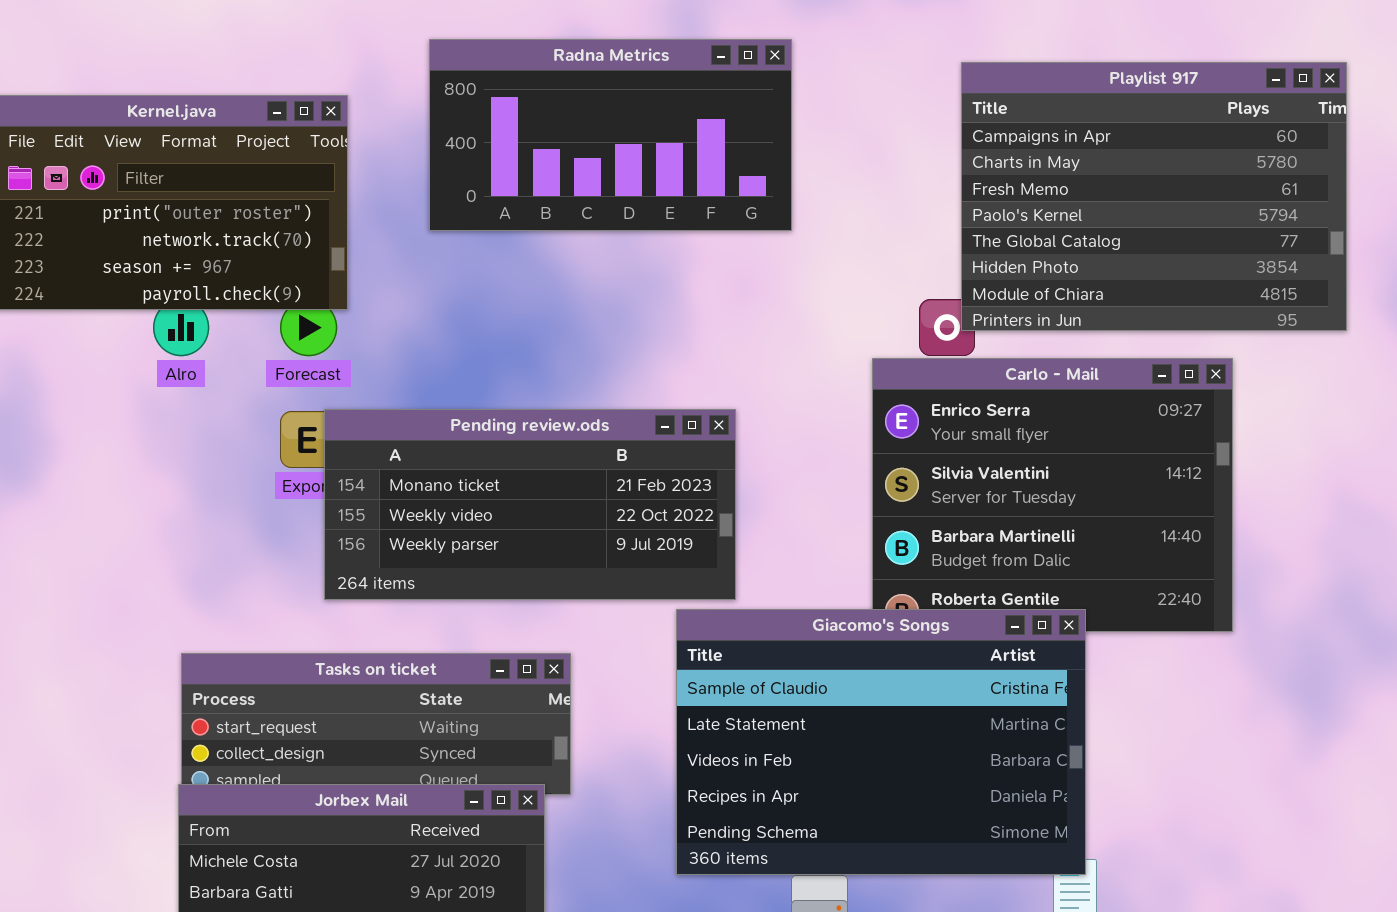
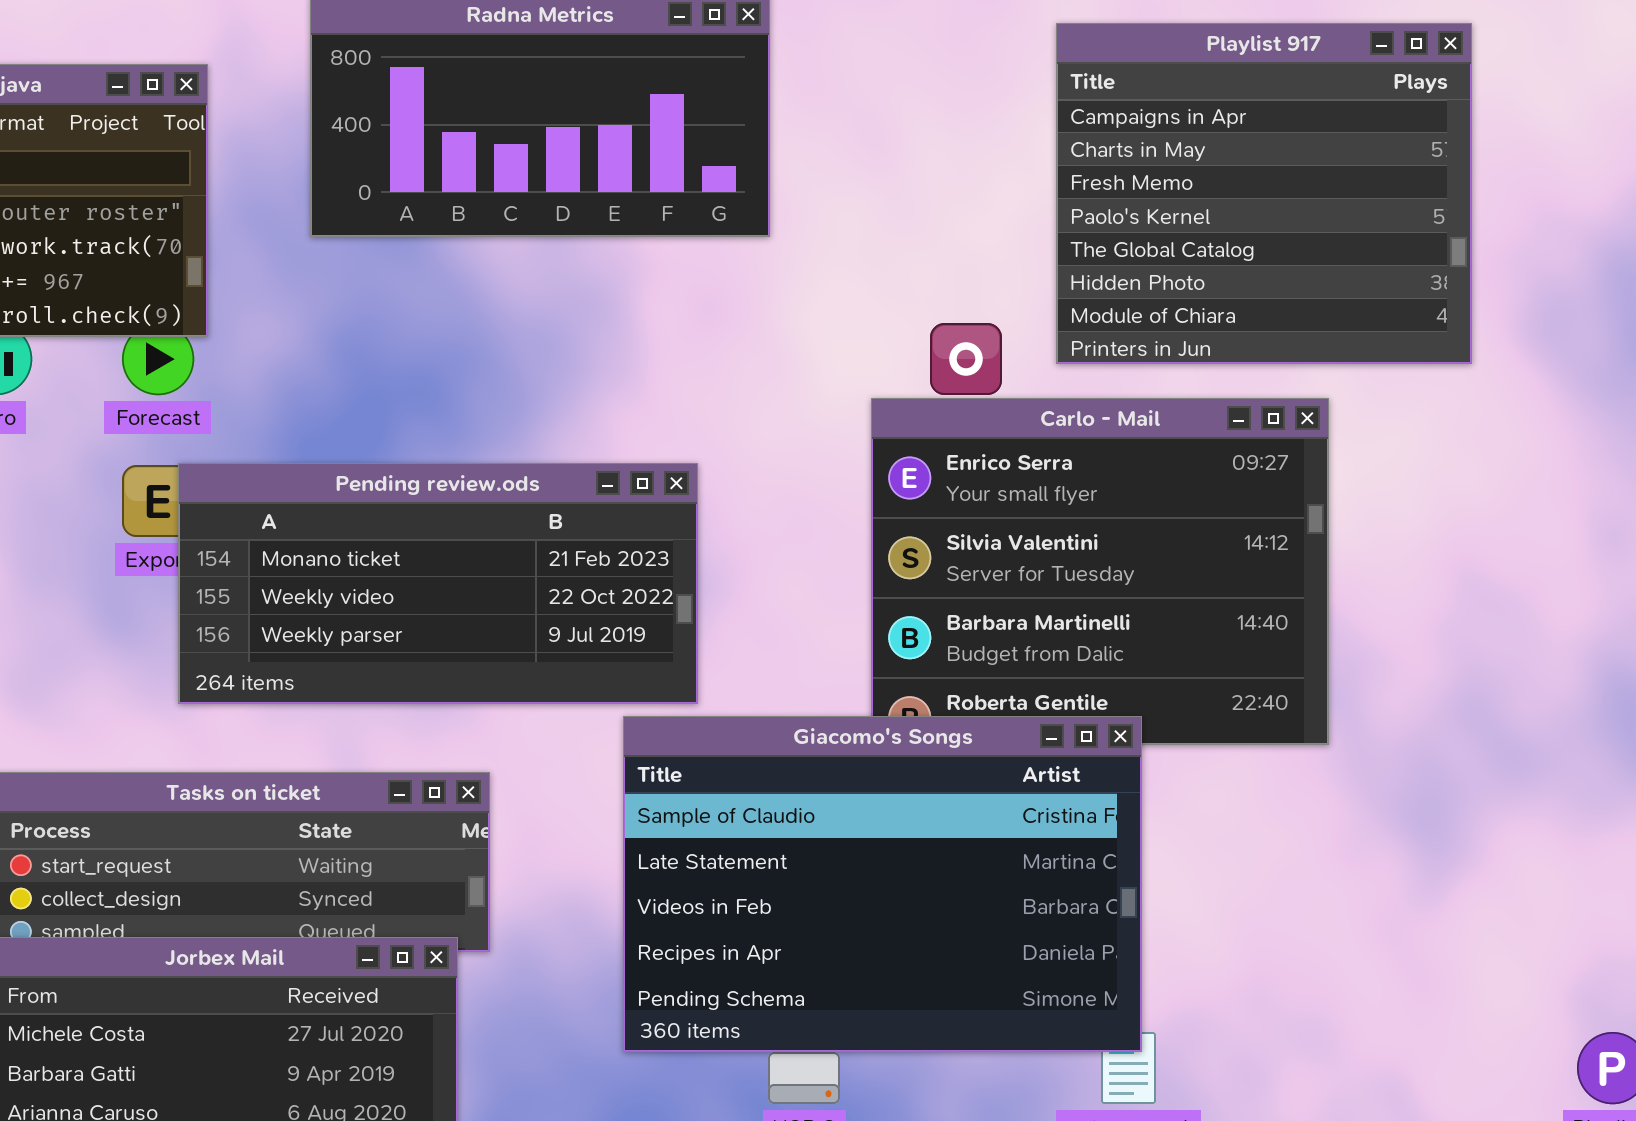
Playlist 917: [961,62,1347,331] -> [1056,23,1472,364], resized

